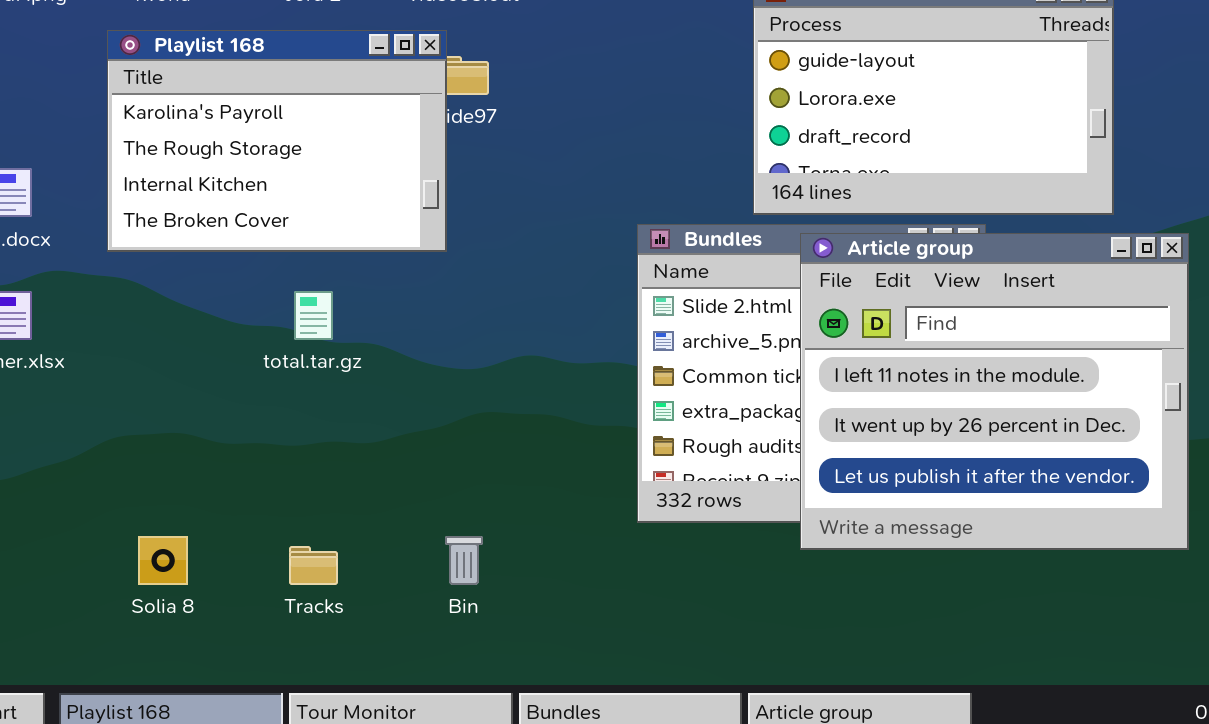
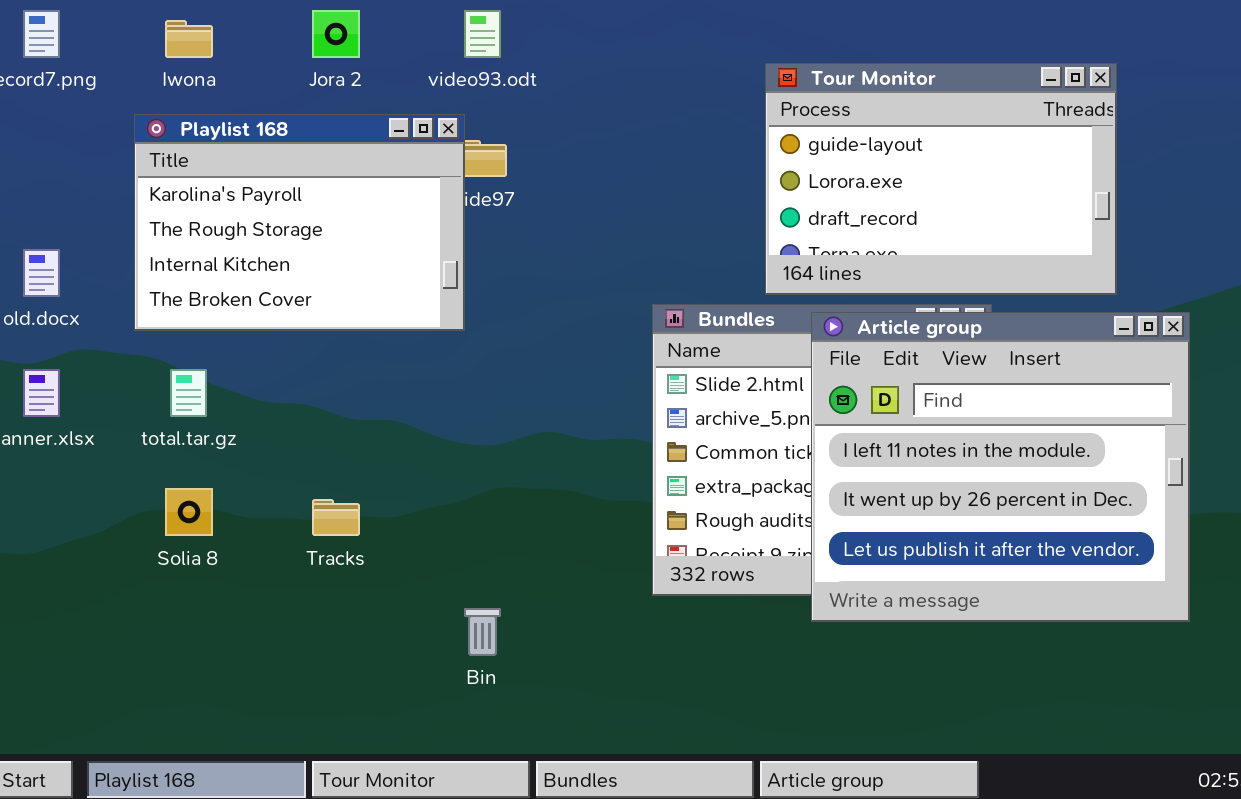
total.tar.gz: [294,291,333,340] -> [170,369,207,417], moved
Solia 8: [138,536,188,585] -> [165,488,213,536], moved
Tracks: [289,546,338,585] -> [312,499,360,536], moved

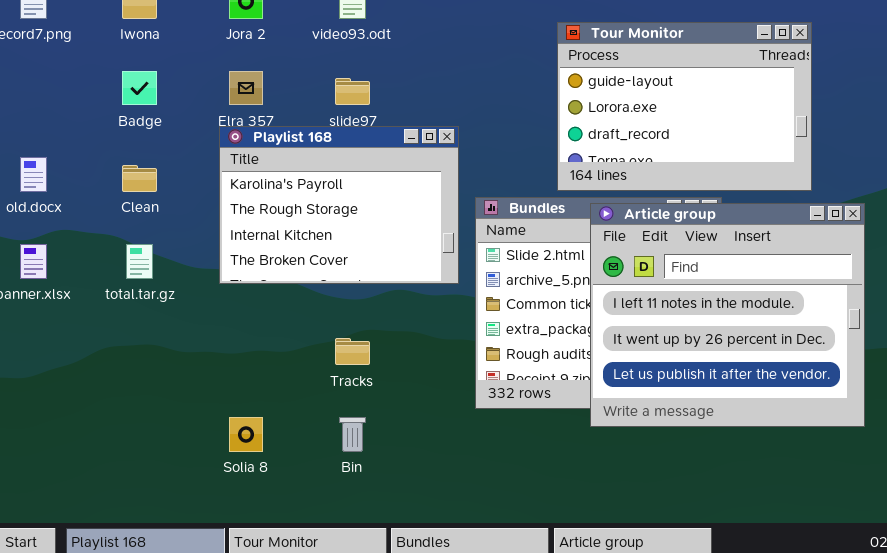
Playlist 168: [134,114,465,331] -> [219,126,459,284], moved
Solia 8: [165,488,213,536] -> [229,417,263,452], moved
Tracks: [312,499,360,536] -> [335,338,370,365], moved

